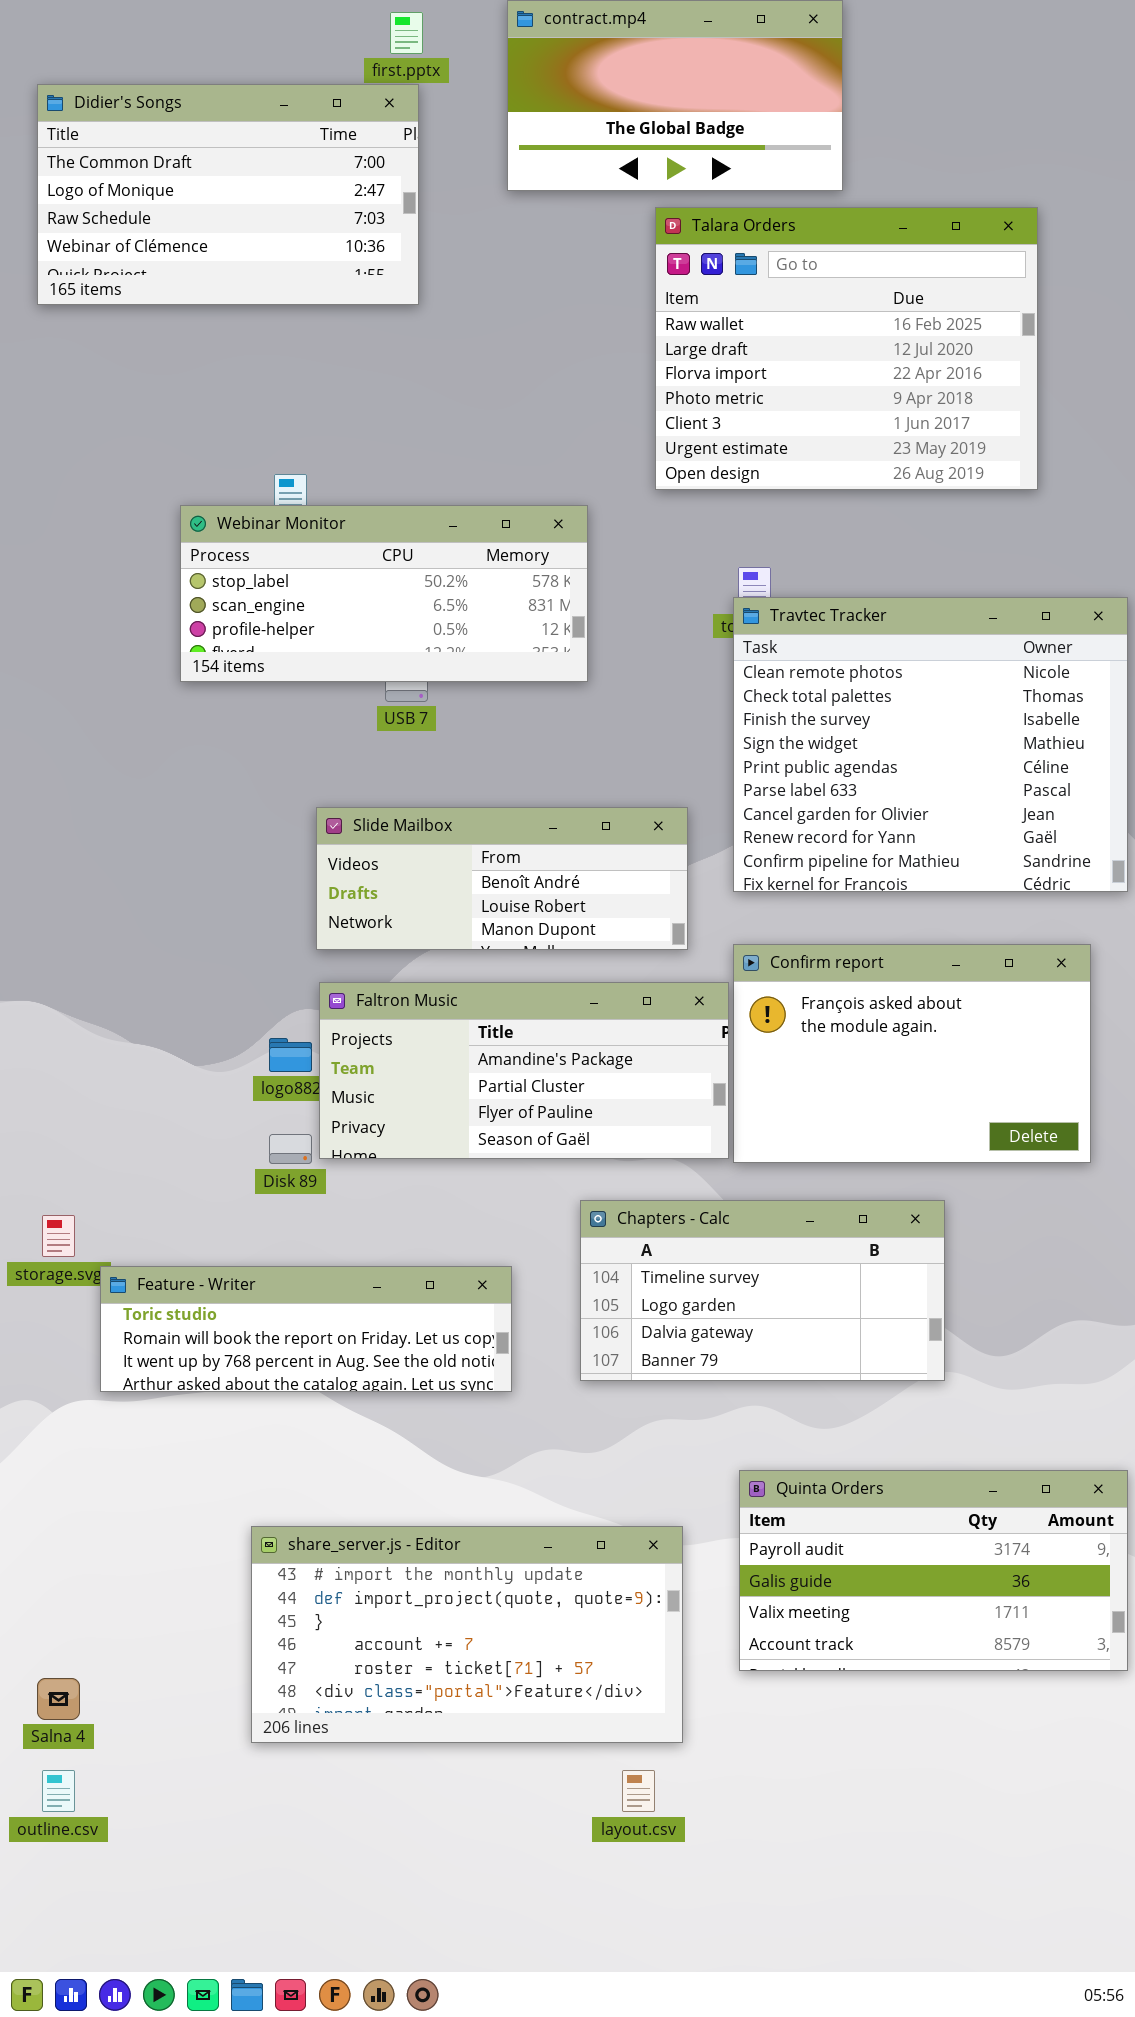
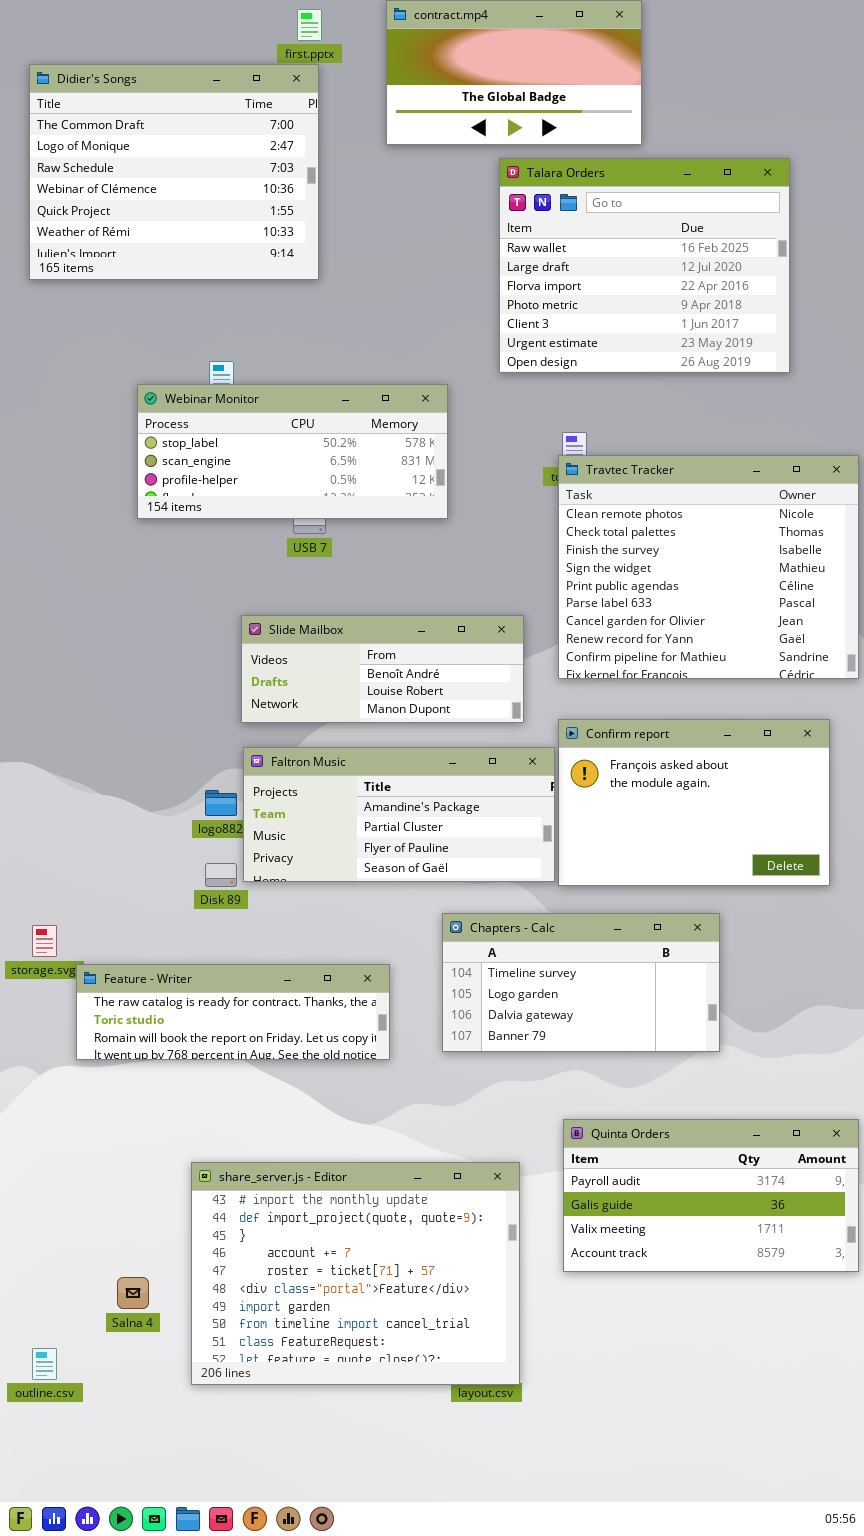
Didier's Songs: [37,84,419,305] -> [29,64,319,280], resized
Feature - Writer: [100,1266,512,1392] -> [76,964,390,1060], scrolled up 1 row
share_server.js - Editor: [251,1526,683,1743] -> [191,1162,520,1385], resized
Salna 4: [37,1678,80,1720] -> [117,1277,149,1309], moved

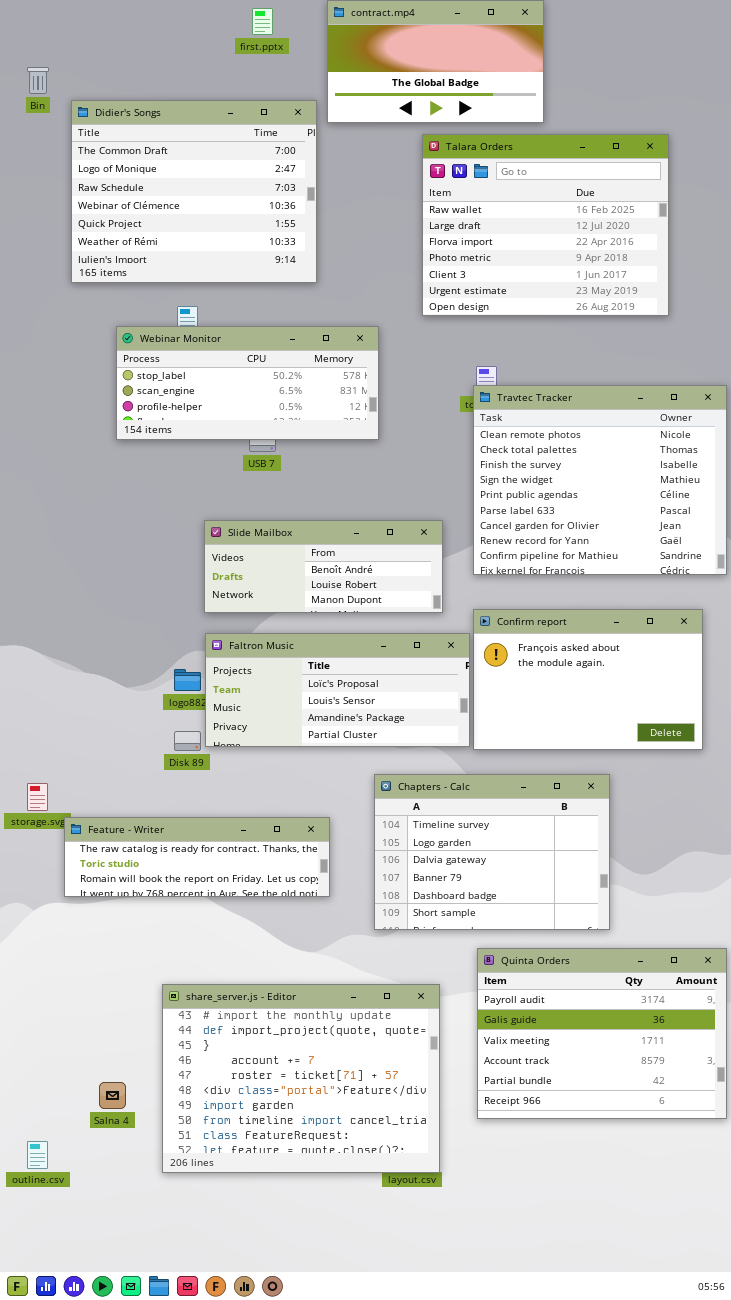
Didier's Songs: [29,64,319,280] -> [71,100,317,283], moved
Faltron Music: [243,747,555,882] -> [205,633,470,747], scrolled up 2 rows
Chapters - Calc: [442,913,720,1052] -> [374,774,610,930], resized
Quinta Orders: [563,1119,859,1272] -> [477,948,727,1119], resized

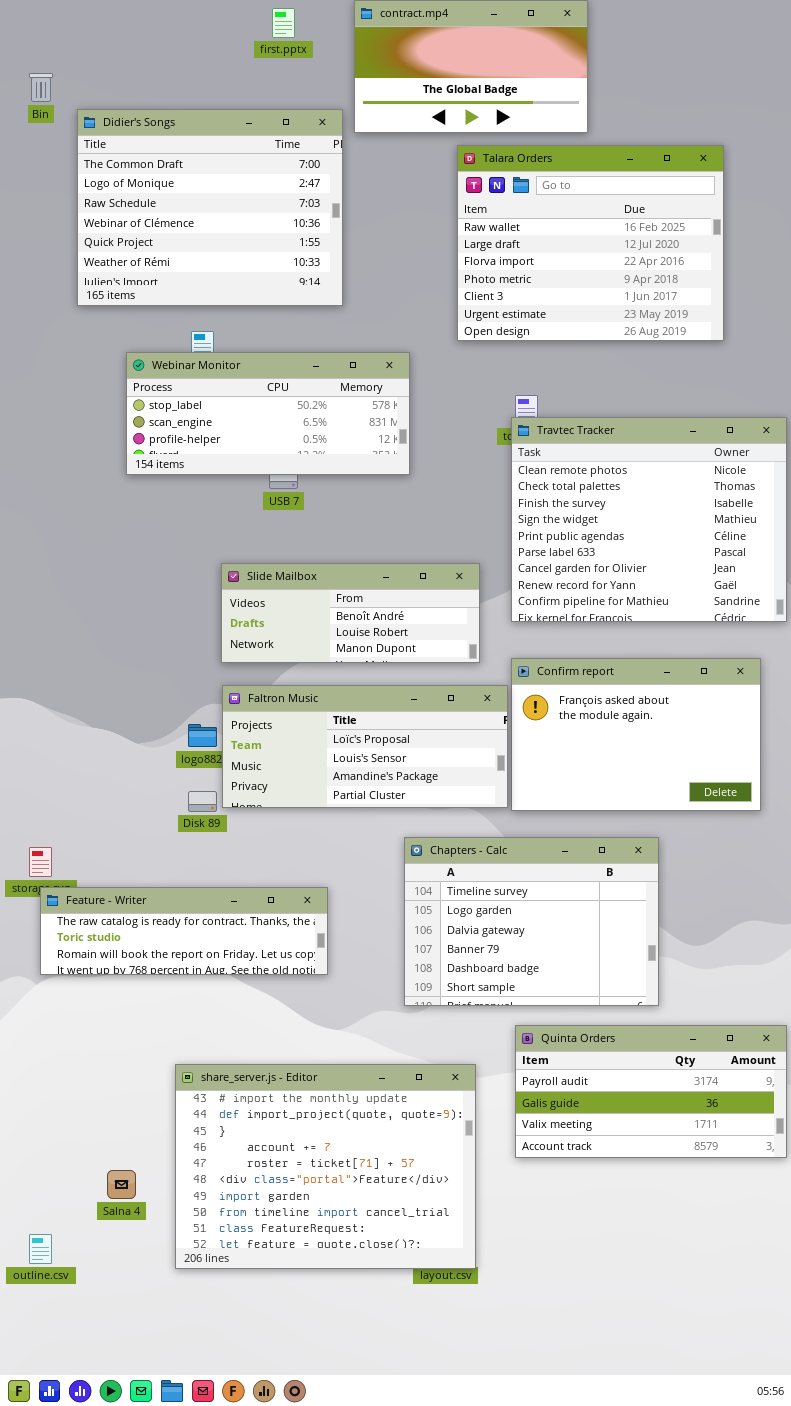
Feature - Writer: [64,817,330,897] -> [40,887,328,975], moved
Quinta Orders: [477,948,727,1119] -> [515,1025,787,1158], resized

